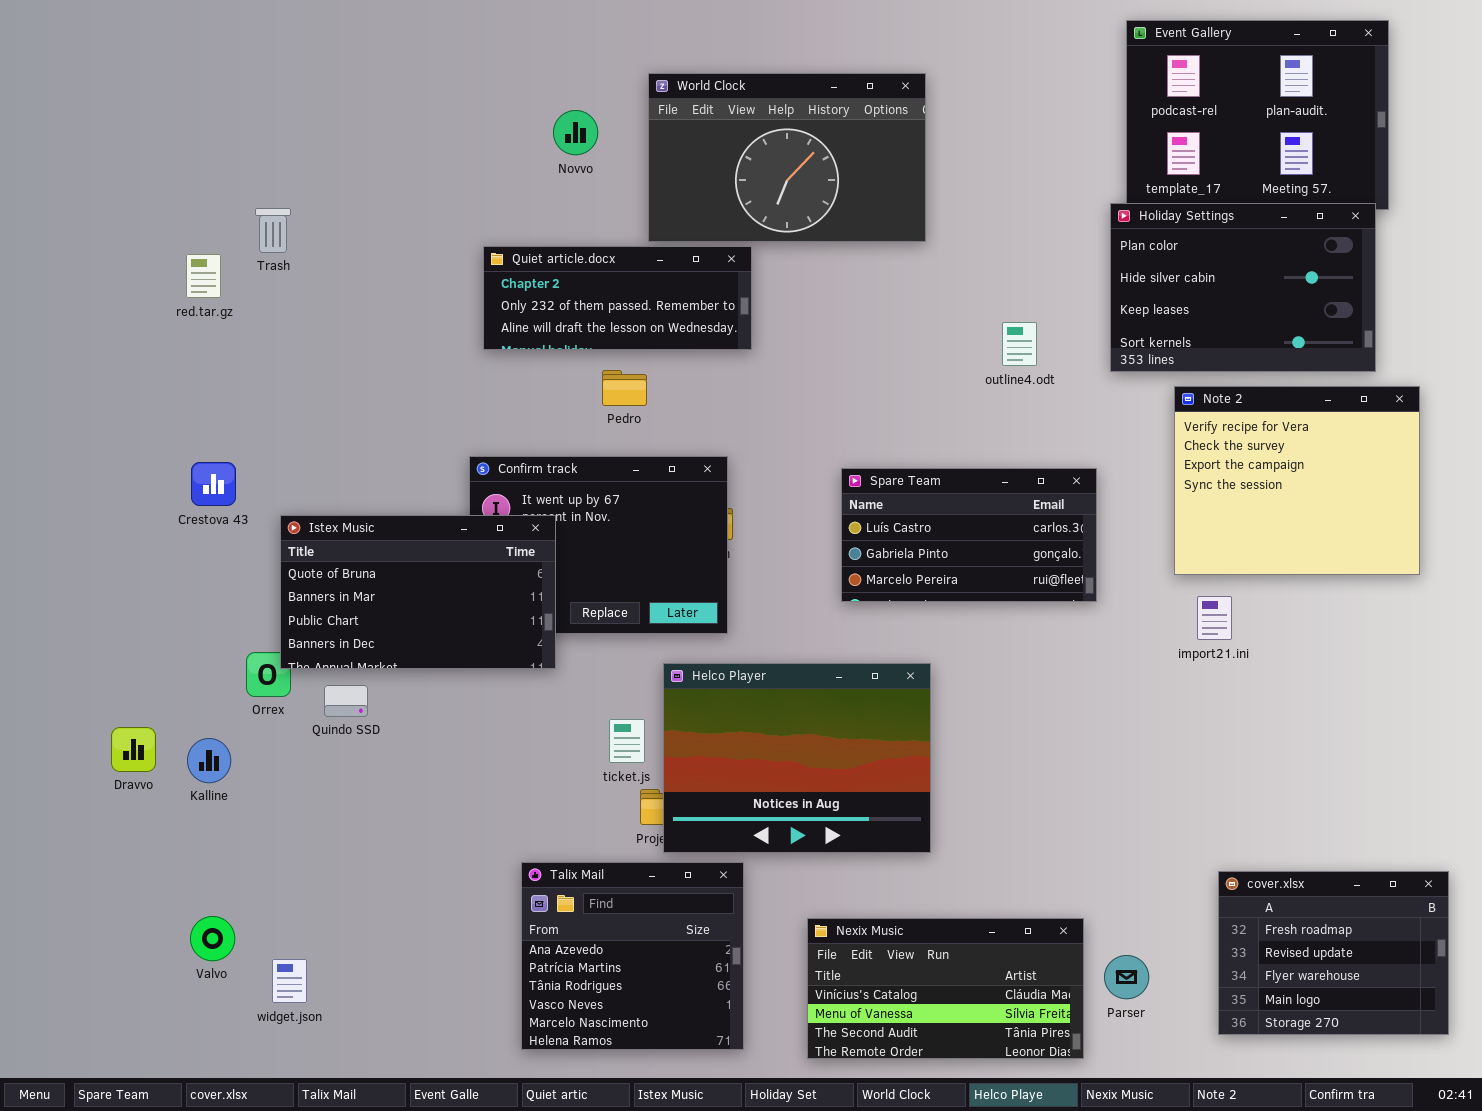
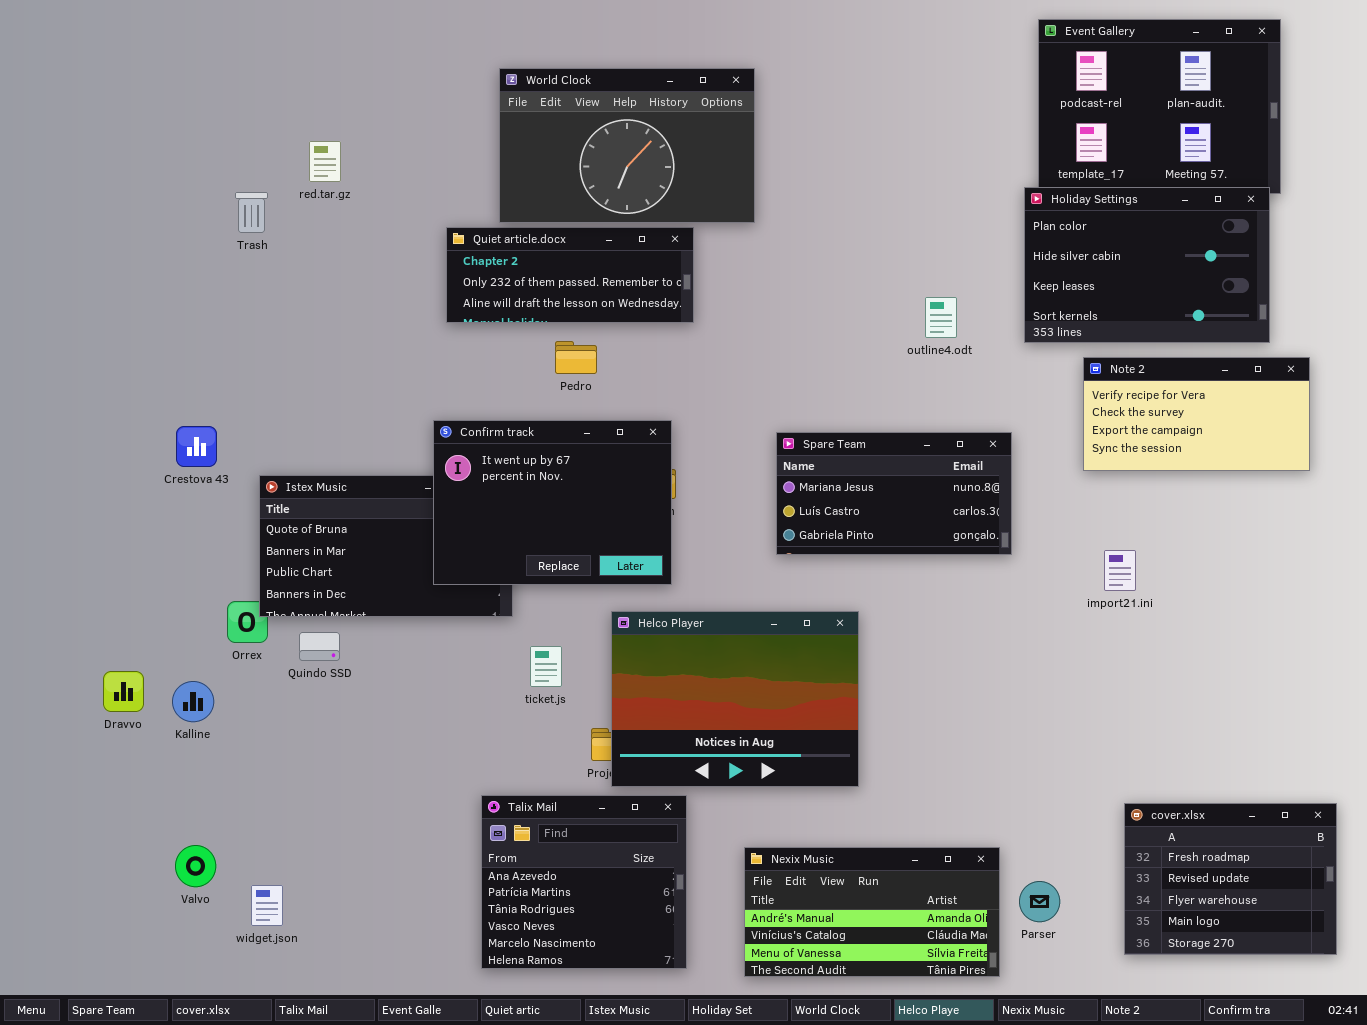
World Clock: [648,73,926,242] -> [499,68,755,223], moved
red.tar.gz: [186,254,221,298] -> [309,141,341,182], moved
Note 2: [1174,386,1420,575] -> [1083,357,1310,471], resized
Confirm track: [469,456,728,634] -> [433,420,672,585], raised
Spare Team: [841,468,1097,602] -> [776,432,1012,555], scrolled up 1 row
ticket.js: [609,719,645,763] -> [530,646,562,687], moved
Nexix Music: [807,918,1084,1059] -> [744,847,1000,977], scrolled up 1 row

